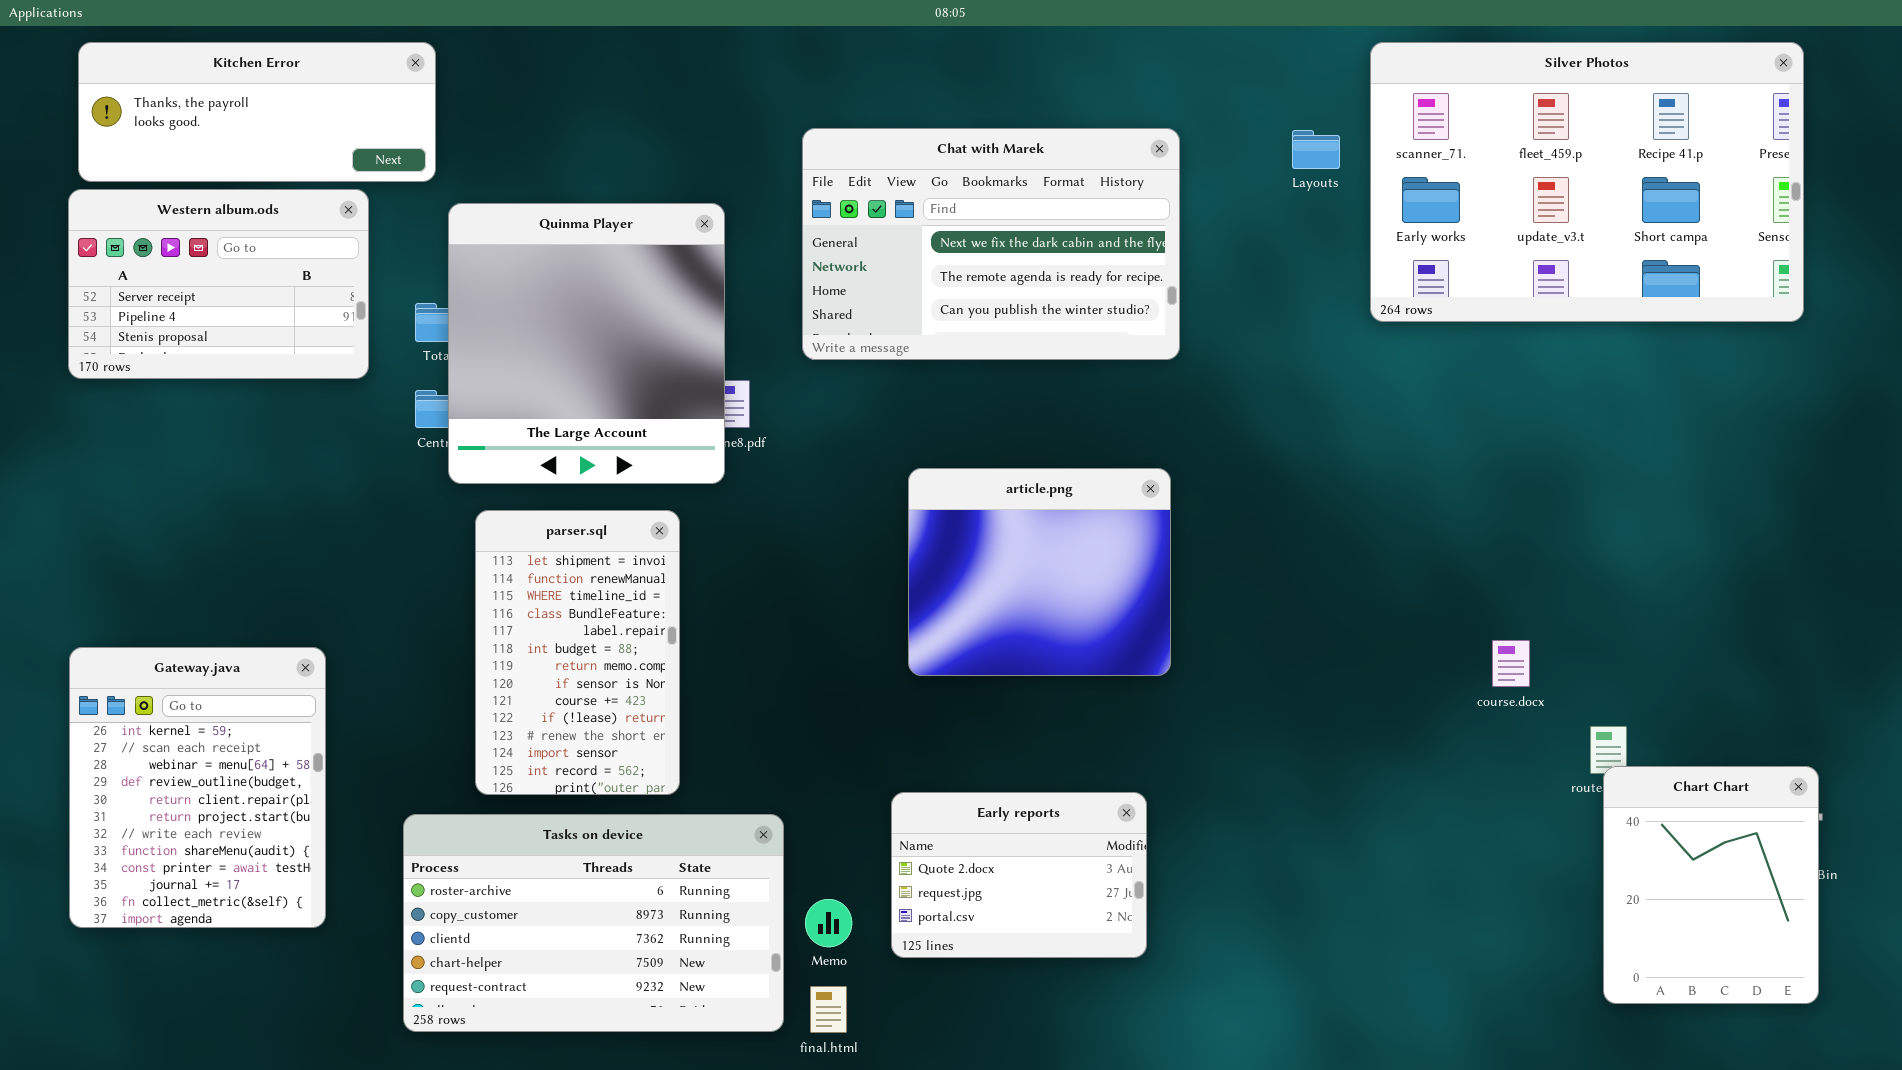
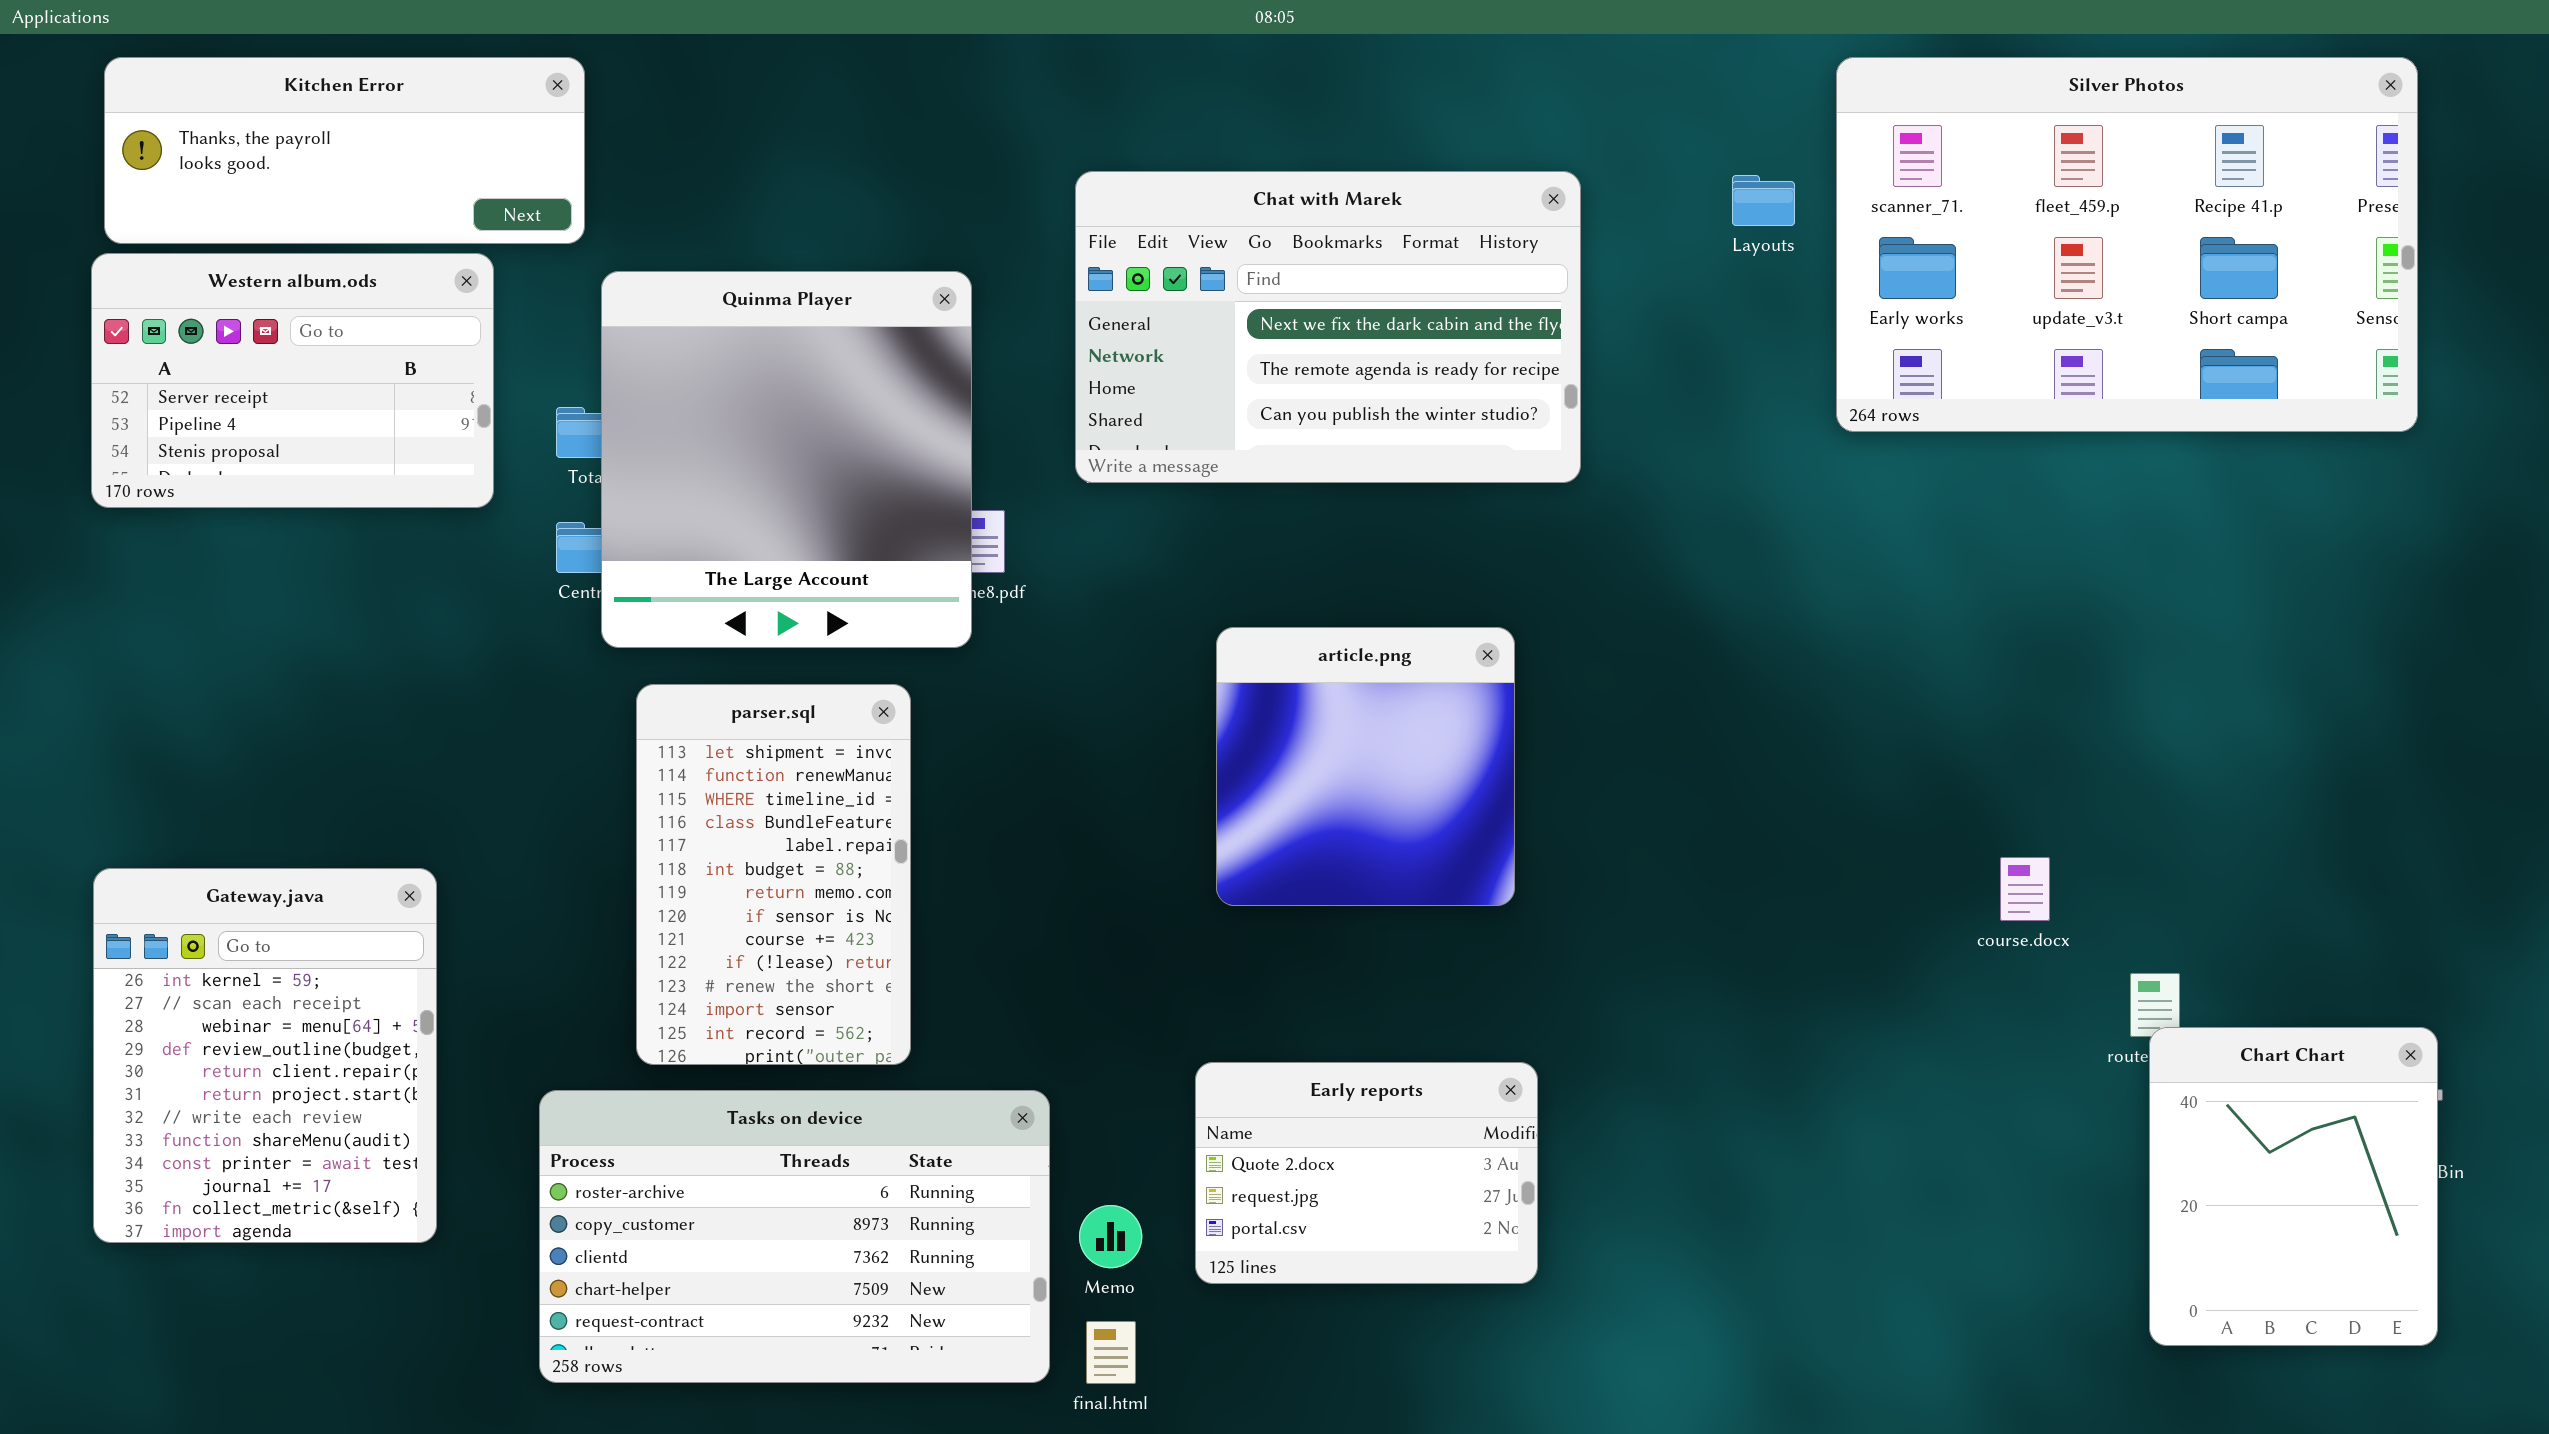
article.png: [908,468,1171,676] -> [1216,627,1515,906], resized

